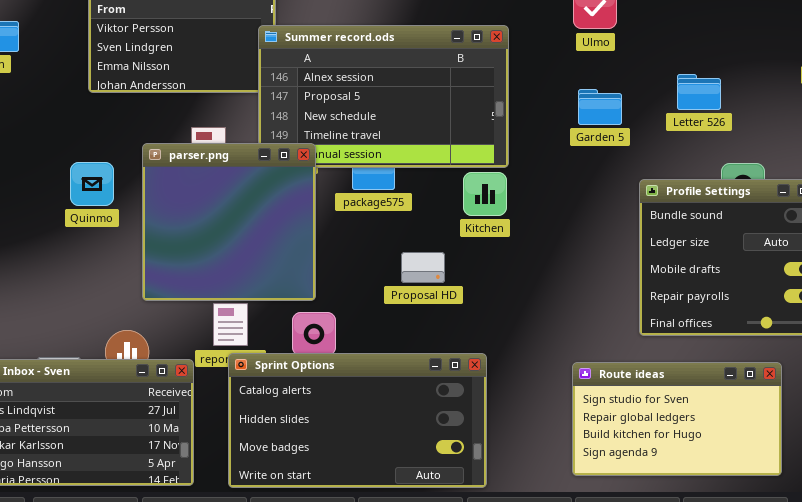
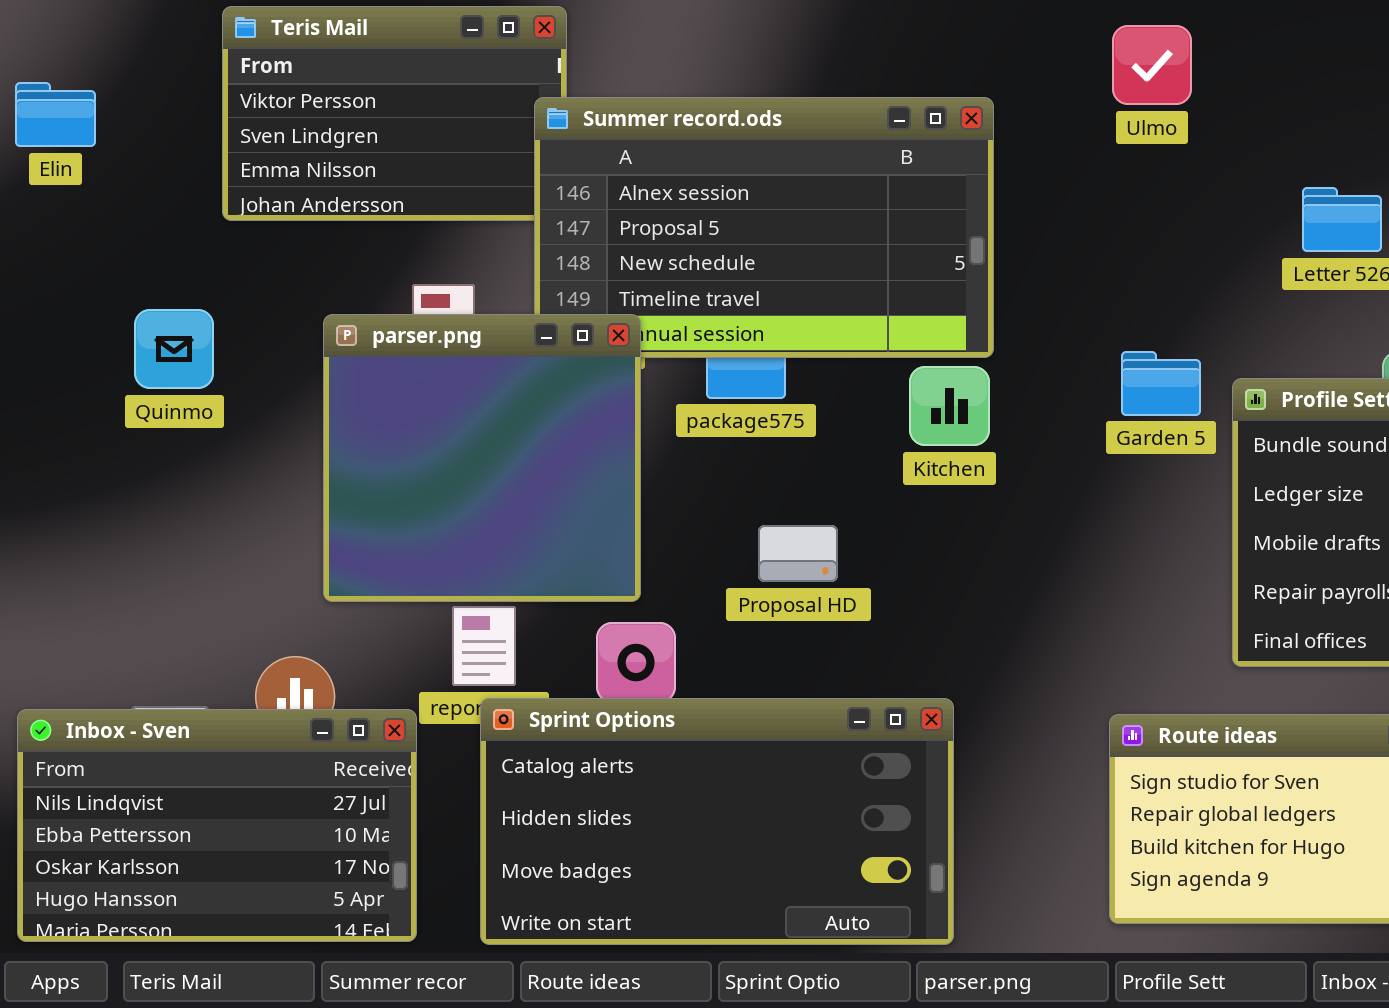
Garden 5: [578,89,622,125] -> [1121,351,1201,416], moved
Quinmo: [70,162,114,206] -> [134,309,214,389], moved
Proposal HD: [401,252,445,283] -> [758,525,838,582], moved

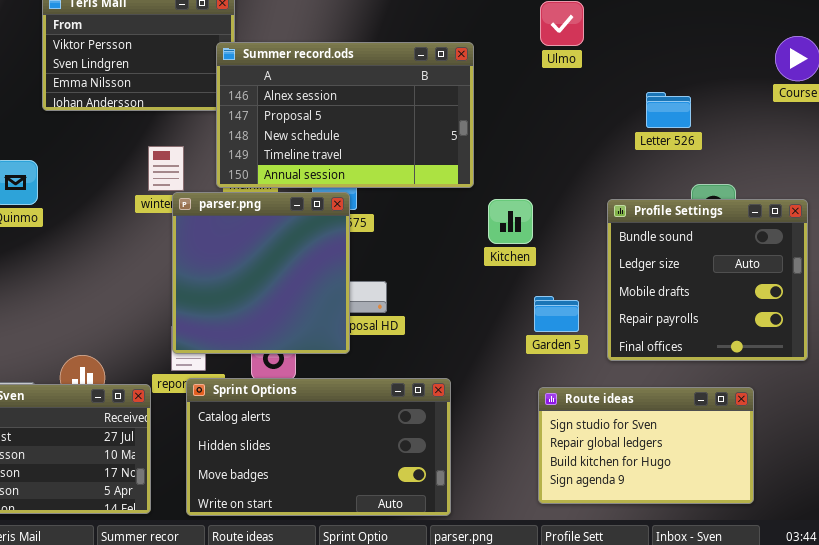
parser.png: [323,314,641,602] -> [172,192,350,354], moved
Garden 5: [1121,351,1201,416] -> [534,296,579,332], moved
Kitchen: [909,366,990,446] -> [488,199,533,244], moved

